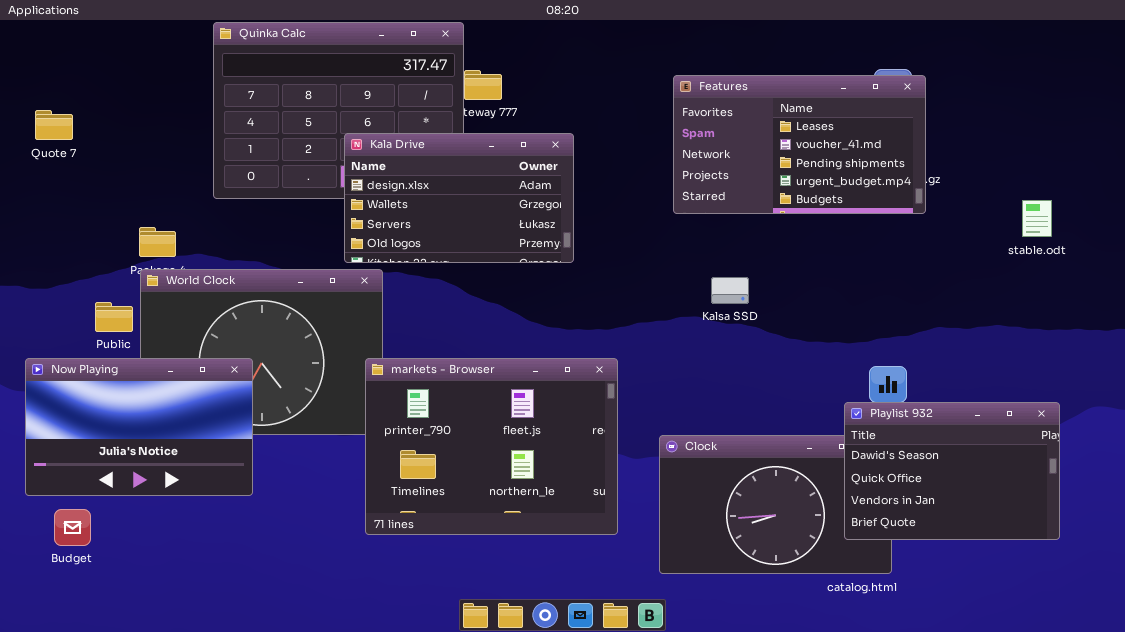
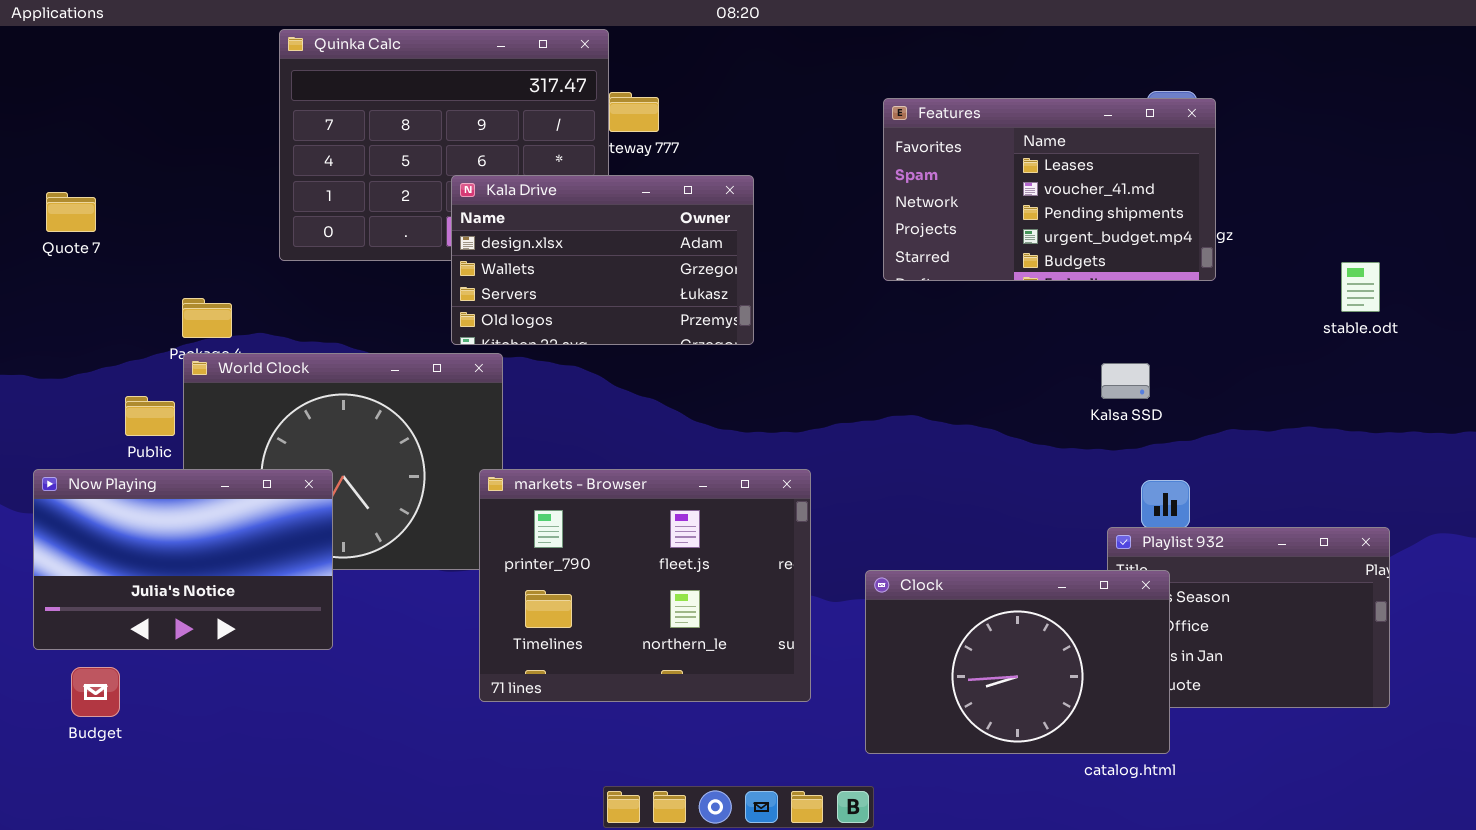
Quote 7: [35,110,73,140] -> [46,192,96,232], moved
Kalsa SSD: [711,277,749,304] -> [1101,363,1150,399], moved
Clock: [659,435,892,574] -> [865,570,1170,754], raised

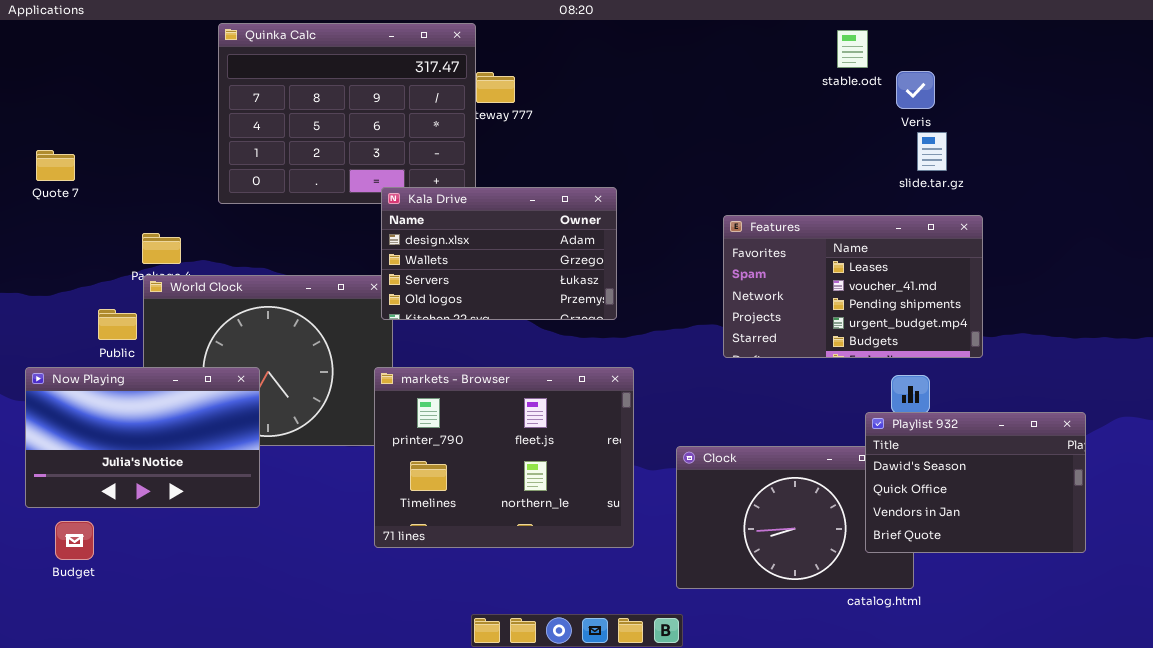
Features: [883,98,1216,281] -> [723,215,983,358], moved
Kala Drive: [451,175,754,345] -> [381,187,617,320], moved
stable.odt: [1341,262,1380,312] -> [837,30,868,68], moved
Playlist 932: [1107,527,1390,708] -> [865,412,1086,553], raised

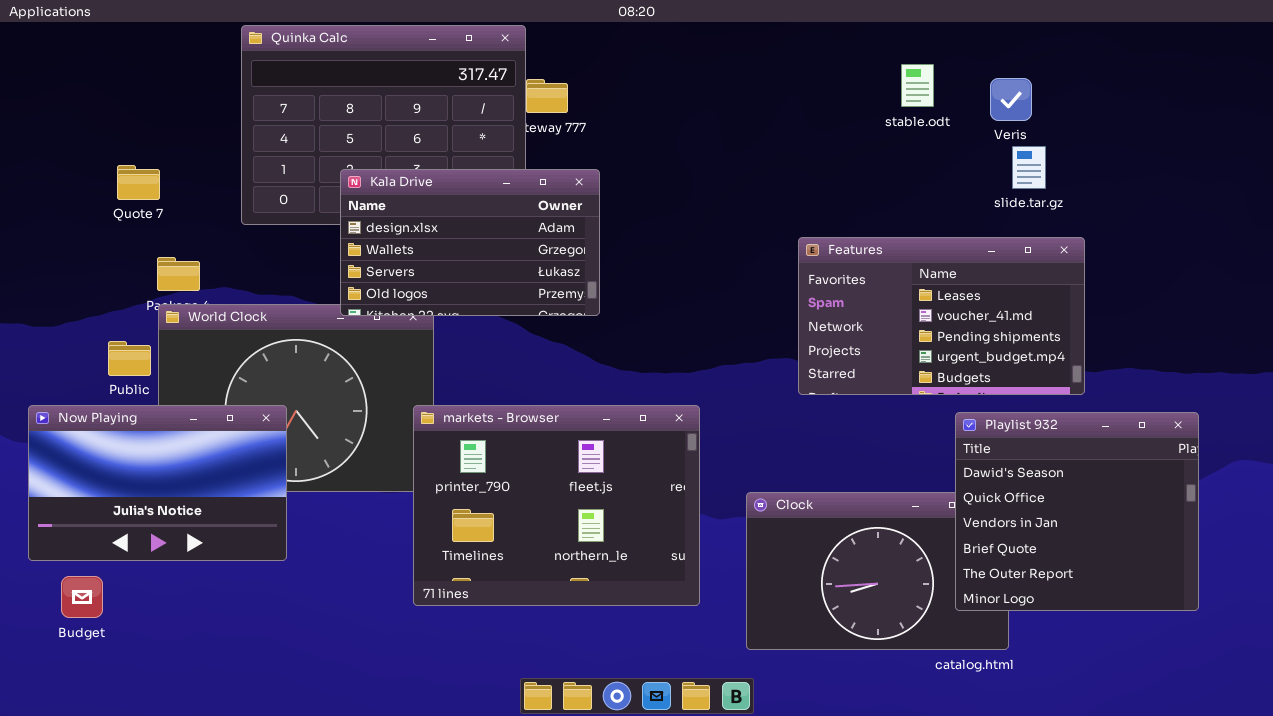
stable.odt: [837,30,868,68] -> [901,64,934,107], moved
Quote 7: [36,150,75,181] -> [117,165,160,200], moved
Kala Drive: [381,187,617,320] -> [340,169,600,316], moved
Playlist 932: [865,412,1086,553] -> [955,412,1199,611], resized

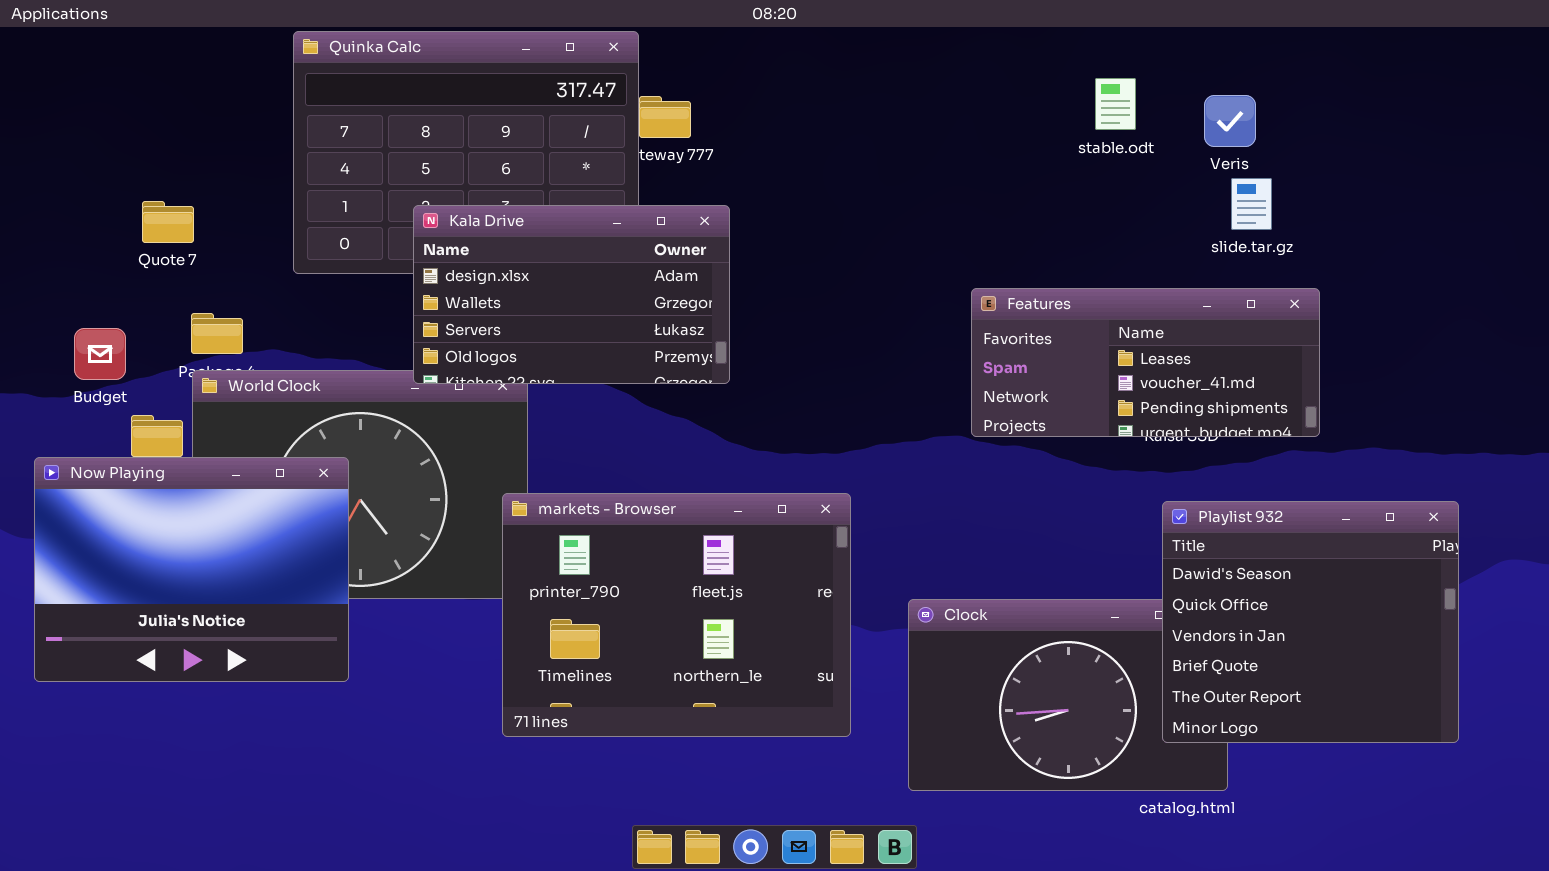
Features: [798,237,1085,395] -> [971,288,1320,437], resized
Now Playing: [28,405,287,561] -> [34,457,349,682], resized
Budget: [61,576,103,618] -> [74,328,126,380], moved

